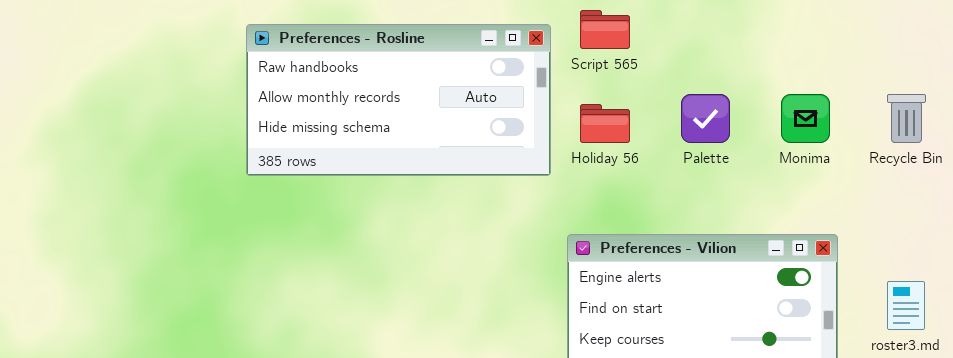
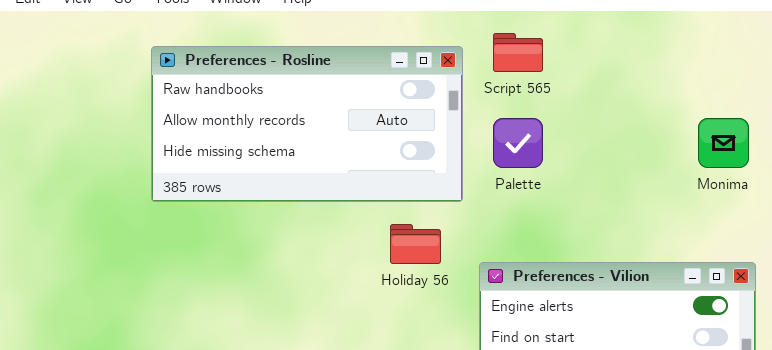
Palette: [681,94,730,143] -> [493,118,543,168], moved
Holiday 56: [580,104,630,143] -> [390,224,441,264], moved

